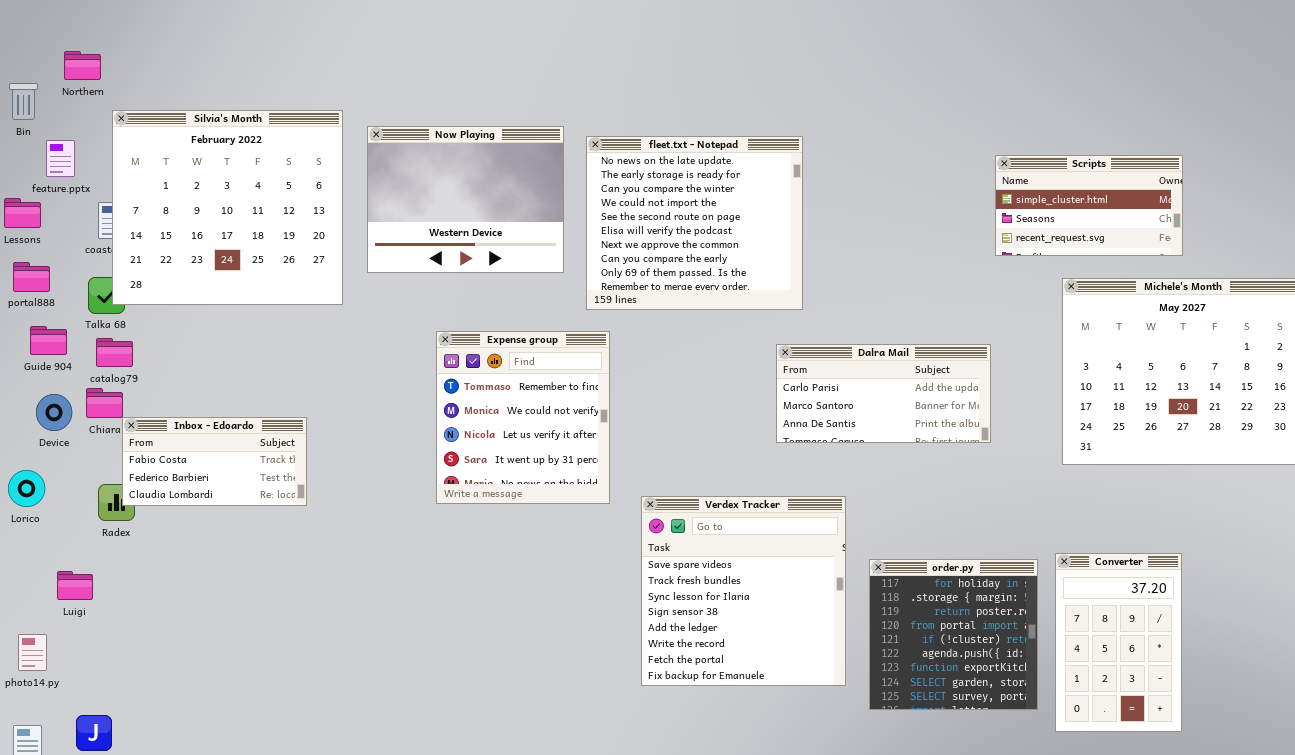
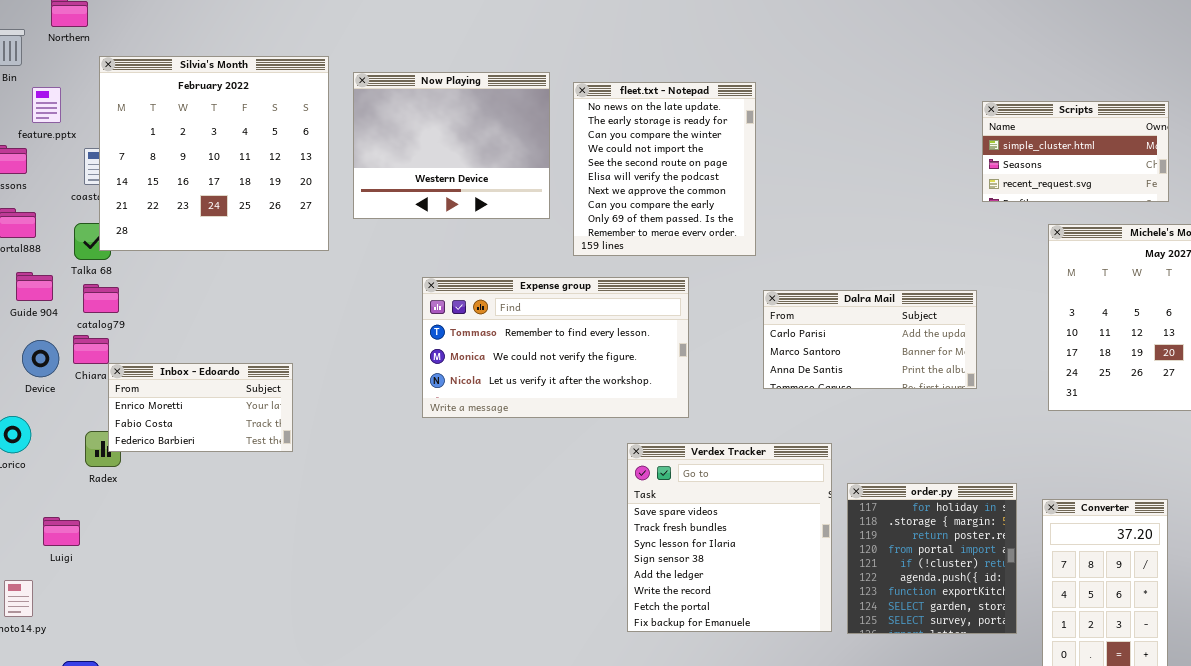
fleet.txt - Notepad: [586,136,803,310] -> [573,82,756,256], resized
Expense group: [436,331,610,504] -> [422,277,689,418], resized
Inbox - Edoardo: [122,417,307,506] -> [108,363,293,452], scrolled up 1 row
order.py: [869,559,1038,710] -> [847,483,1017,634], moved

